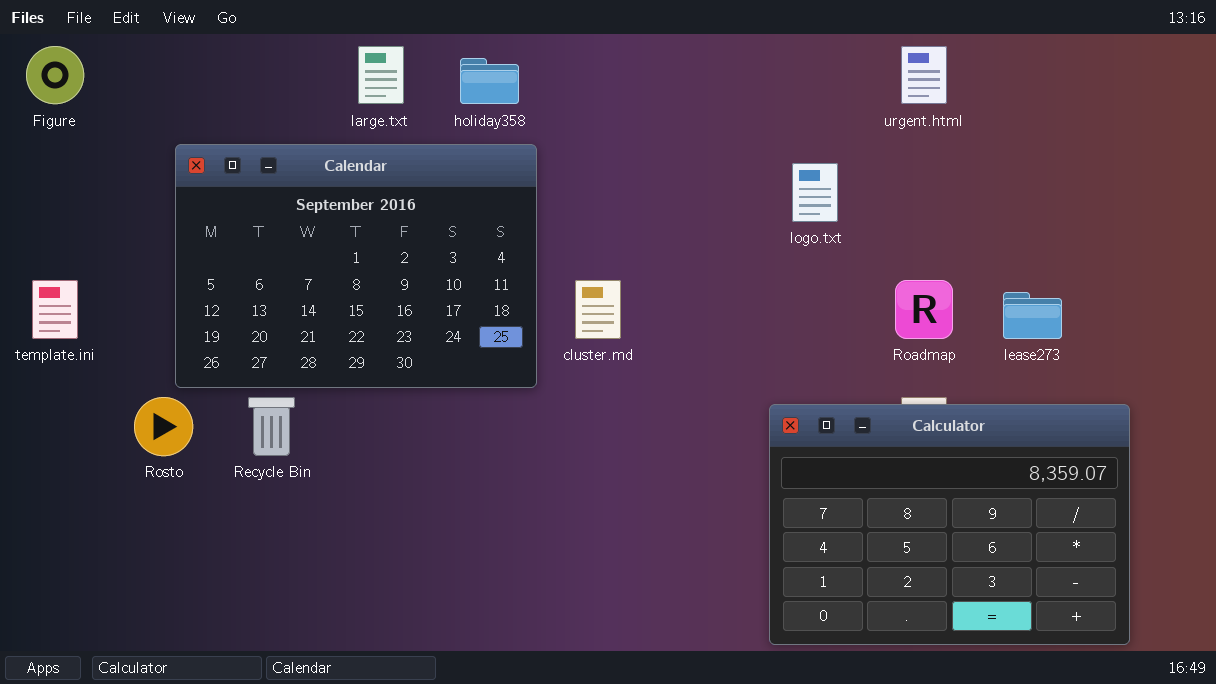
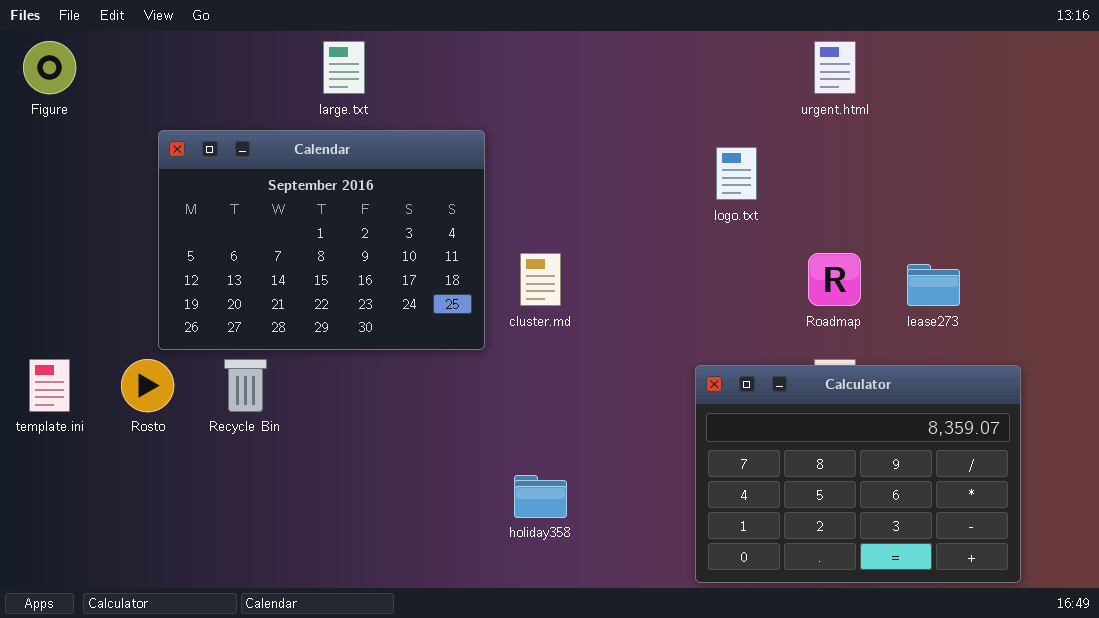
holiday358: [460,58,519,104] -> [514,475,567,518], moved
template.ini: [32,280,78,339] -> [29,359,70,412], moved

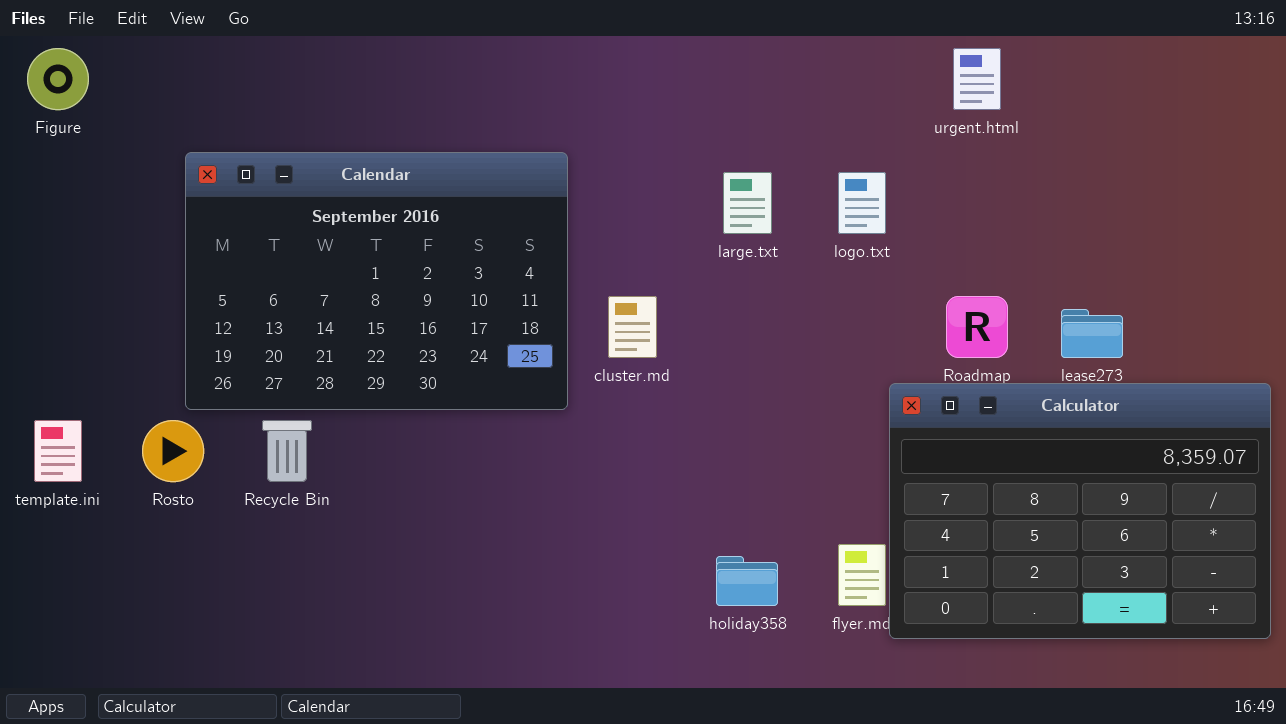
large.txt: [323,41,365,94] -> [723,172,772,234], moved
Calculator: [695,365,1021,583] -> [889,383,1271,639], moved
holiday358: [514,475,567,518] -> [716,556,778,606], moved

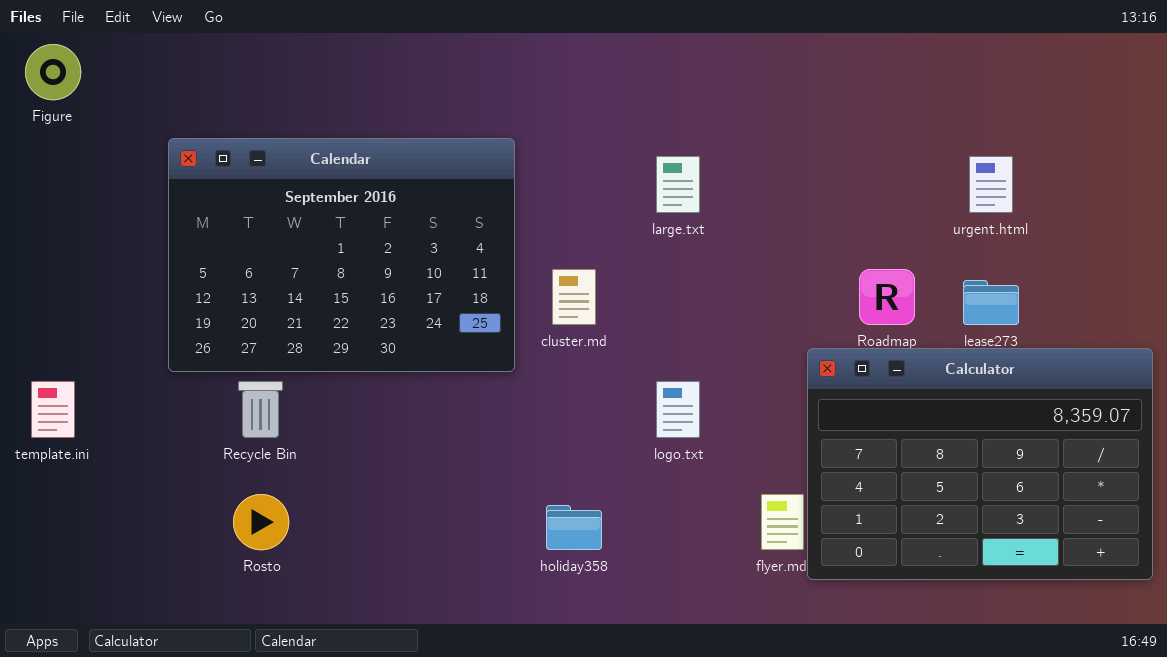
urgent.html: [953,48,1001,110] -> [969,156,1013,213], moved
logo.txt: [838,172,886,234] -> [656,381,700,438], moved
Rosto: [142,420,204,482] -> [233,494,289,550], moved
holiday358: [716,556,778,606] -> [546,505,602,550], moved

